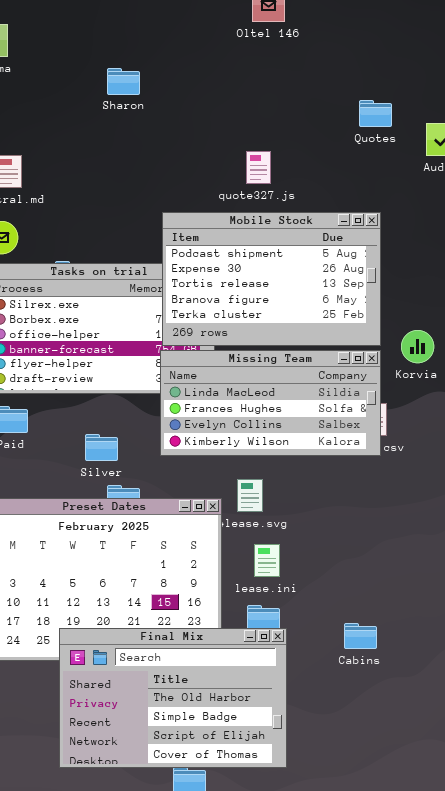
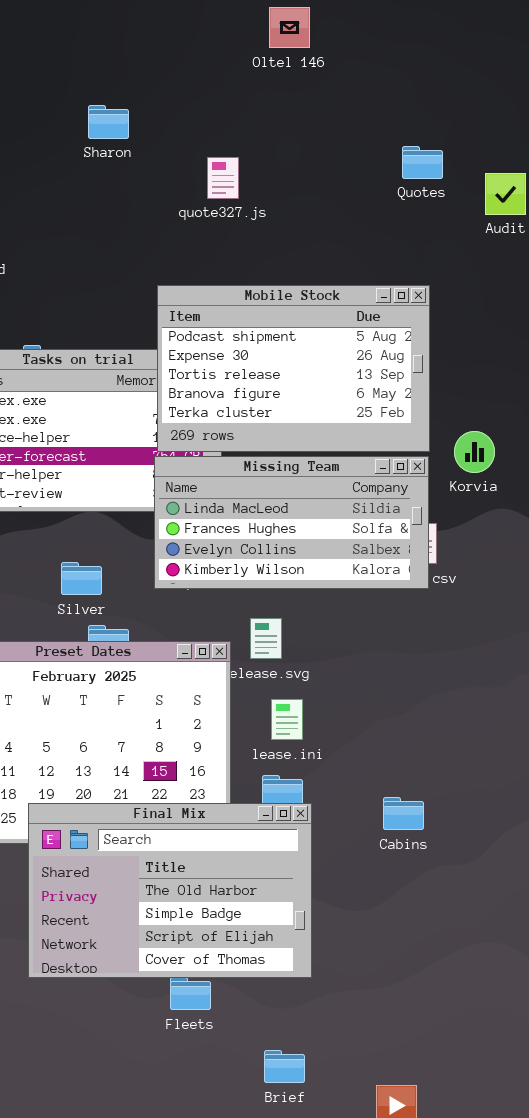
quote327.js: [246,151,271,184] -> [207,157,239,199], moved

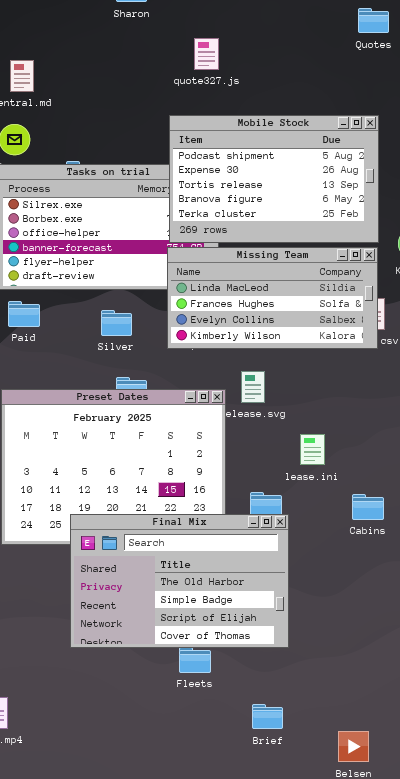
quote327.js: [207,157,239,199] -> [194,38,219,70], moved
Silver: [61,562,102,595] -> [101,310,132,336], moved
lease.ini: [271,699,303,740] -> [300,434,325,465], moved
Cabins: [383,797,424,830] -> [352,494,384,520], moved

